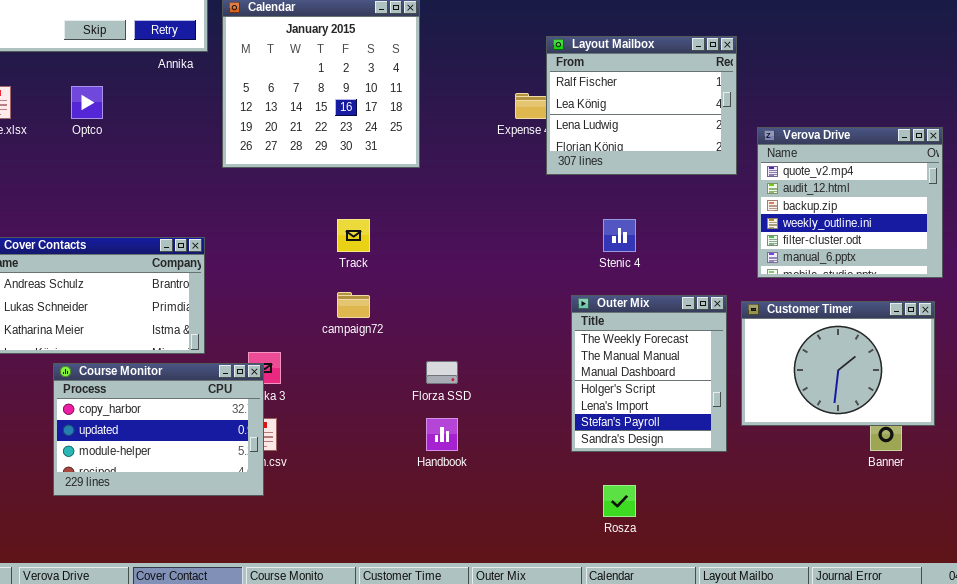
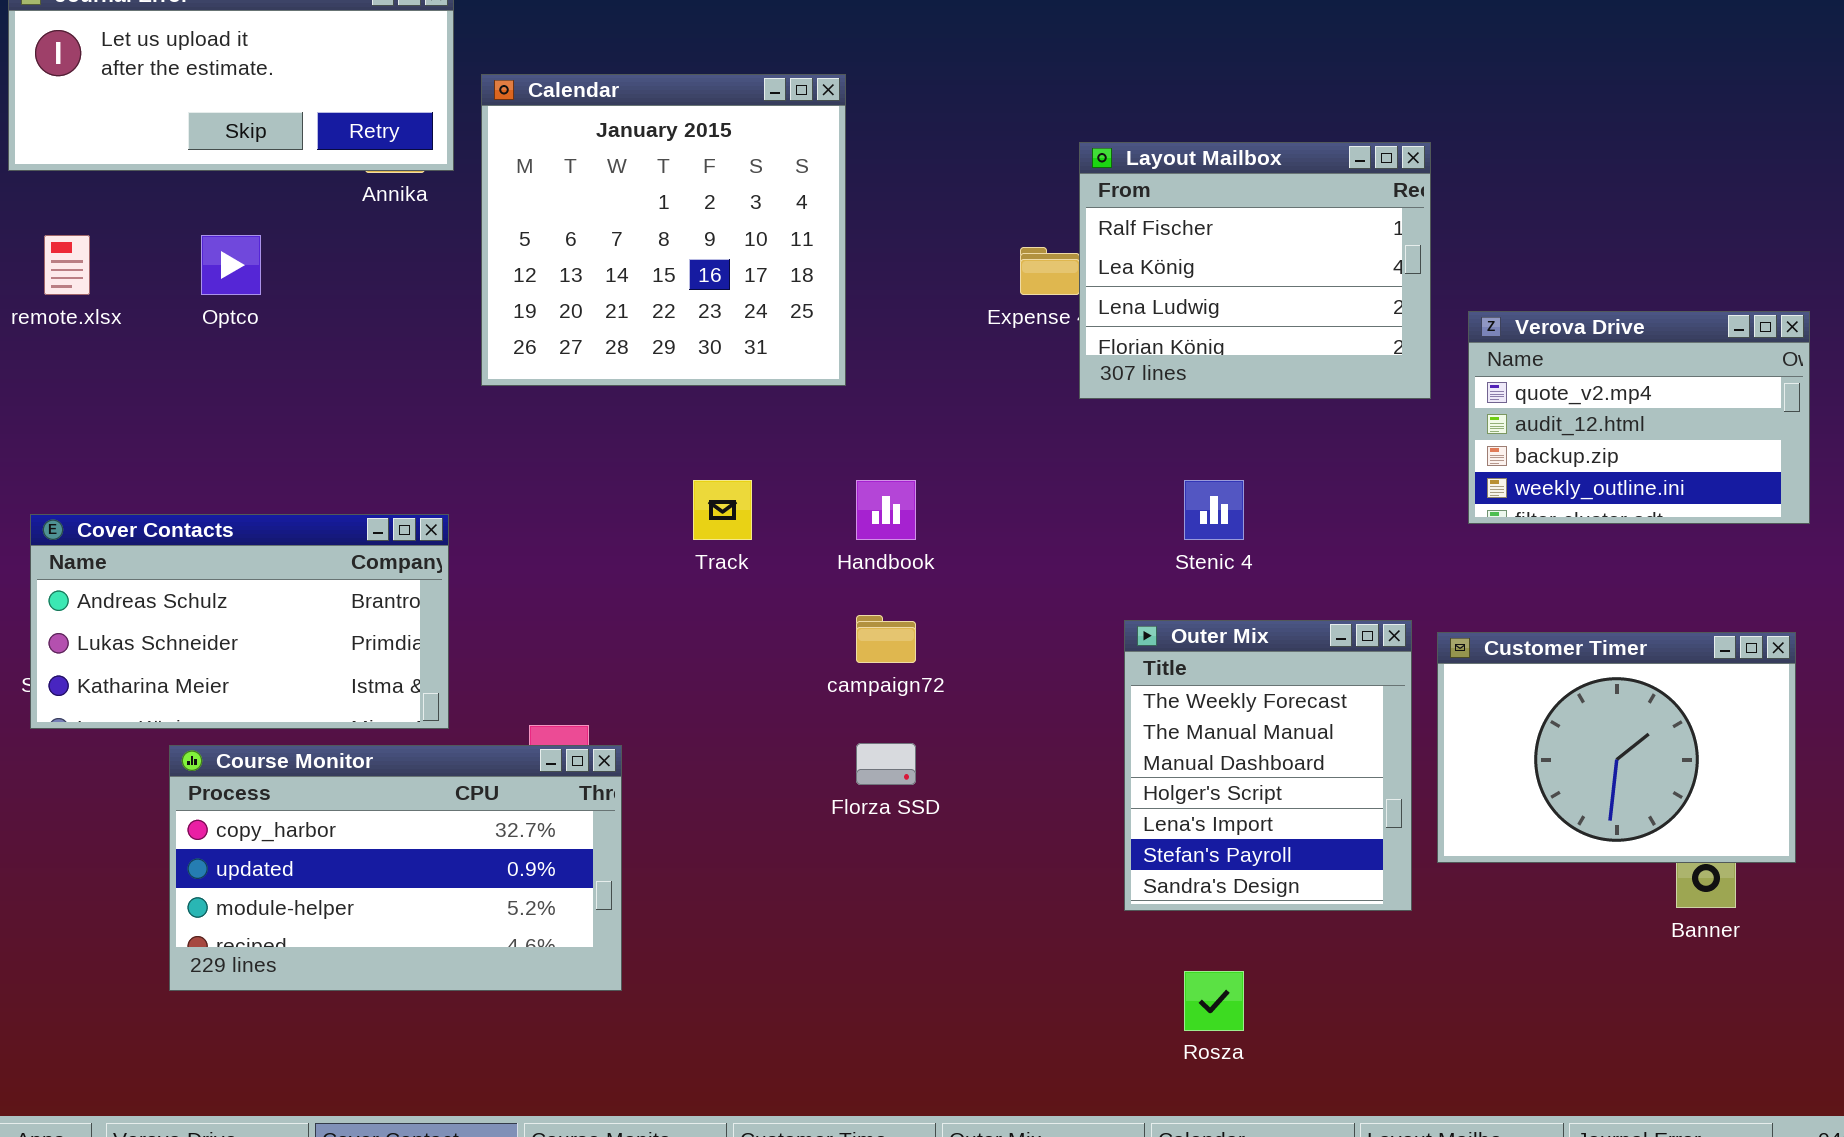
Verova Drive: [757,127,943,278] -> [1468,311,1810,524], resized
campaign72: [337,292,370,318] -> [856,615,916,663], moved
Course Monitor: [53,363,264,496] -> [169,745,622,991], resized
Handbook: [426,418,458,451] -> [856,480,916,540], moved

